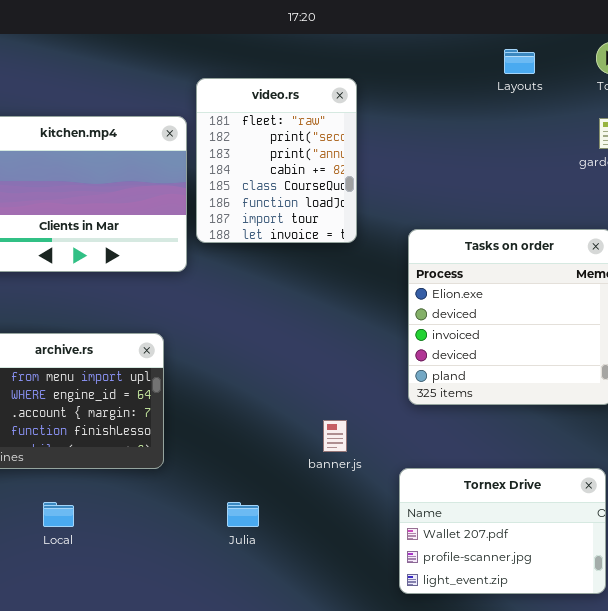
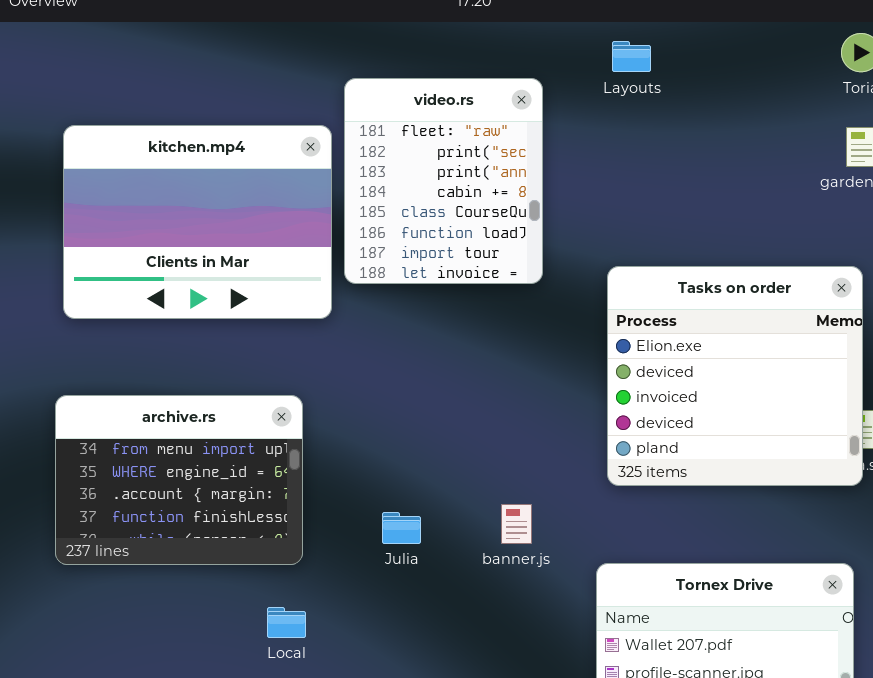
Layouts: [504,49,535,74] -> [612,41,651,72], moved
Local: [43,502,74,527] -> [267,607,306,638], moved
Julia: [227,502,259,527] -> [382,512,421,544], moved

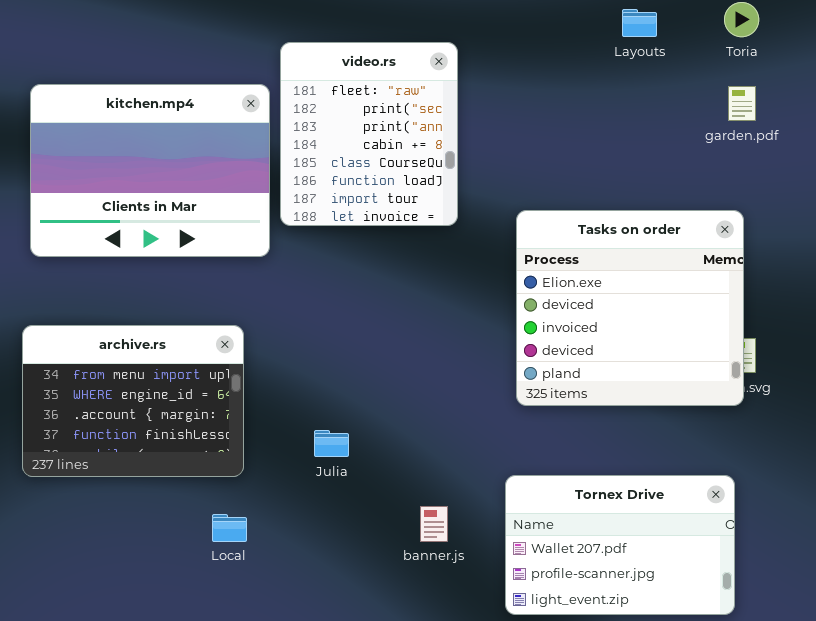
Layouts: [612,41,651,72] -> [622,9,657,37], moved
banner.js: [501,504,532,544] -> [420,506,448,542], moved

